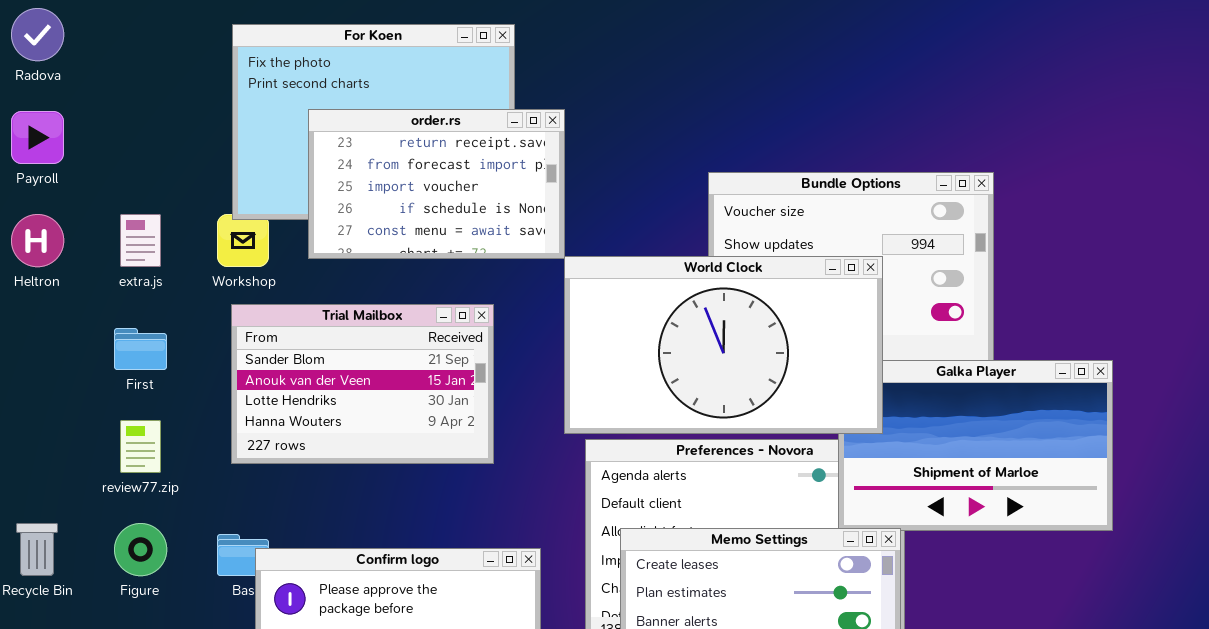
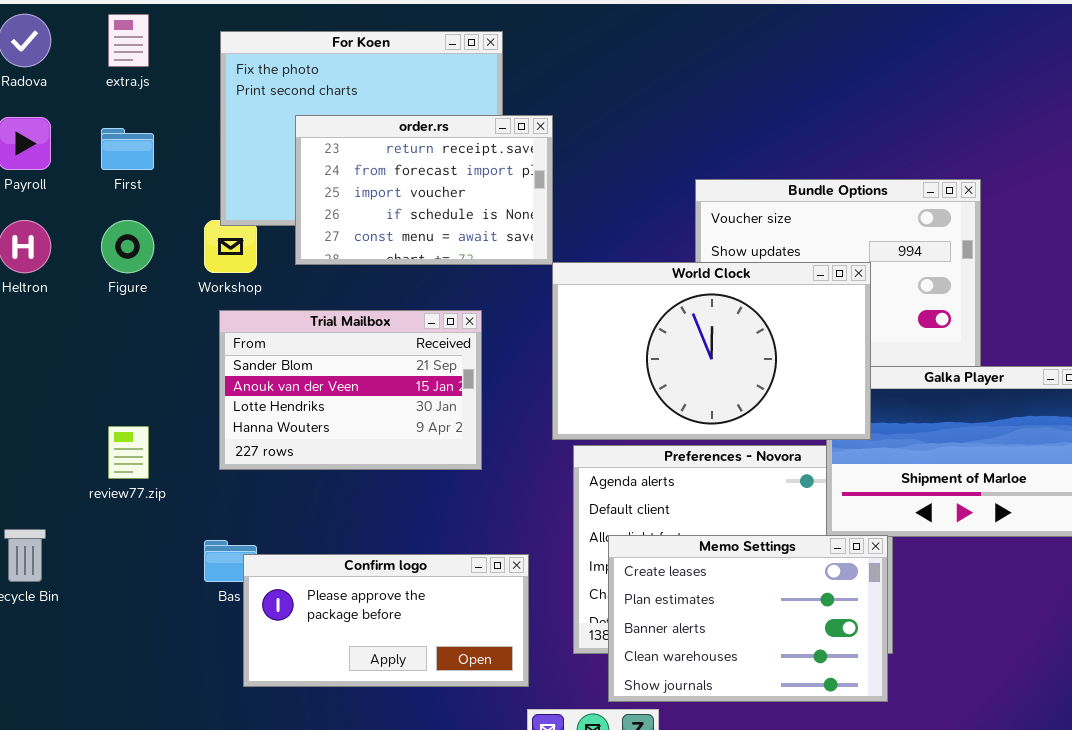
extra.js: [120,214,161,267] -> [108,14,149,67], moved
First: [114,328,167,370] -> [101,128,154,170], moved
Figure: [114,523,167,576] -> [101,220,154,273], moved

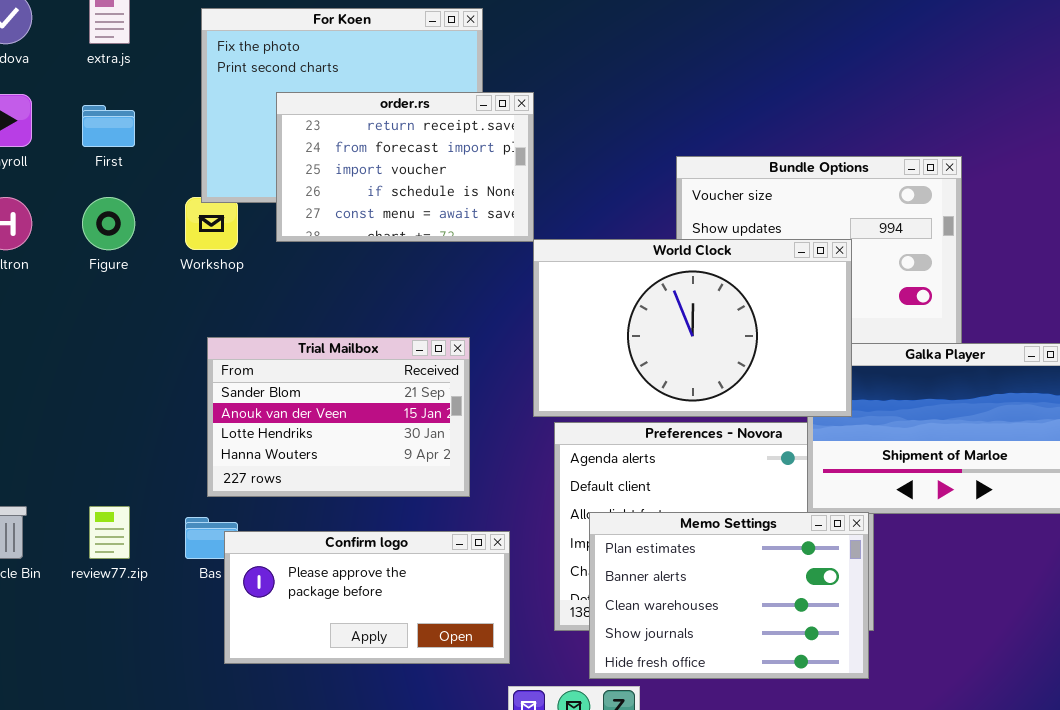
Trial Mailbox: [219,310,482,470] -> [207,337,470,497], moved
review77.zip: [108,426,149,479] -> [89,506,130,559], moved
Memo Settings: [608,535,888,702] -> [589,512,869,679], scrolled down 1 row

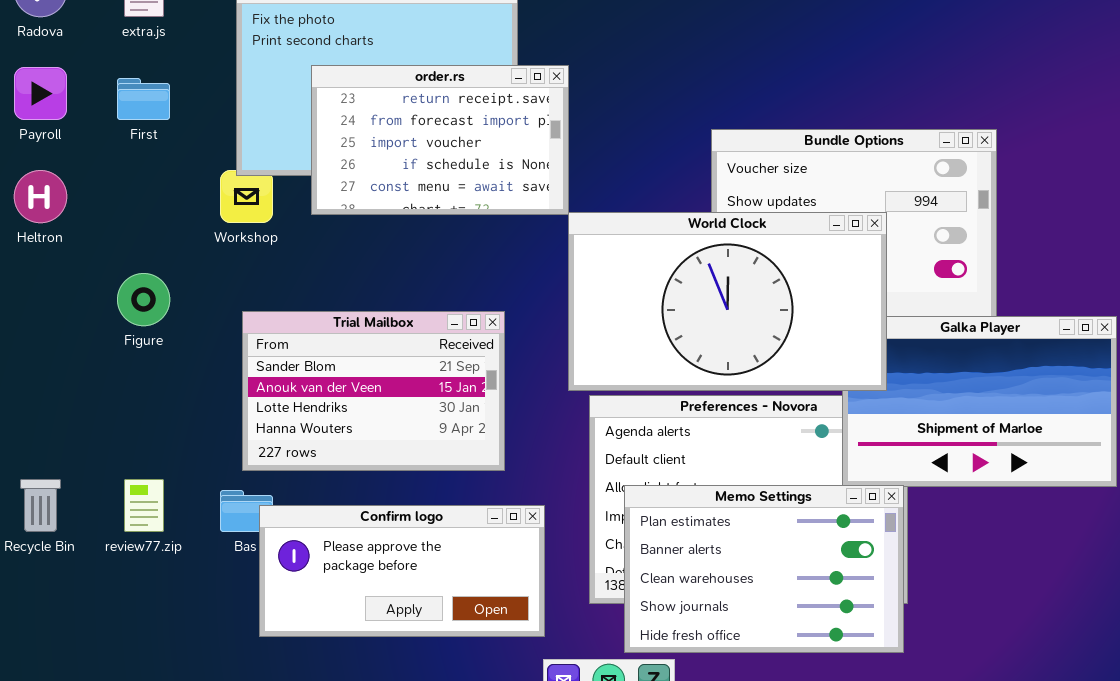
Figure: [82,197,135,250] -> [117,273,170,326], moved

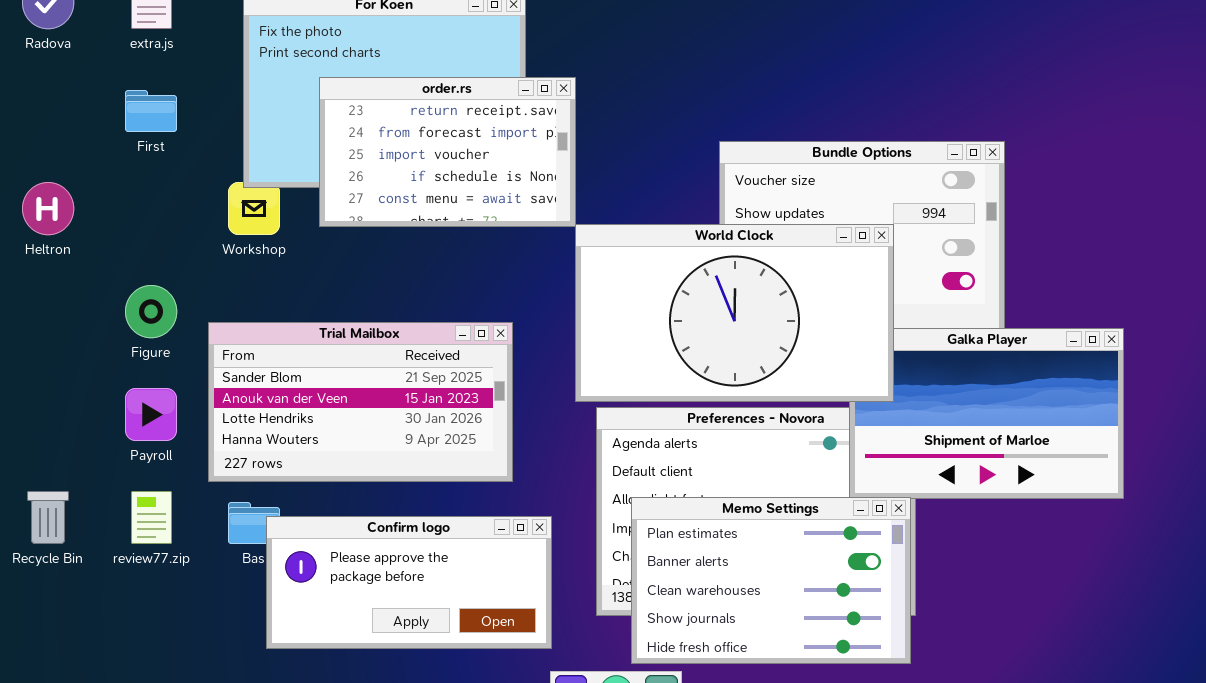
Payroll: [14,67,67,120] -> [125,388,177,441], moved
Trial Mailbox: [242,311,505,471] -> [208,322,513,482], resized

